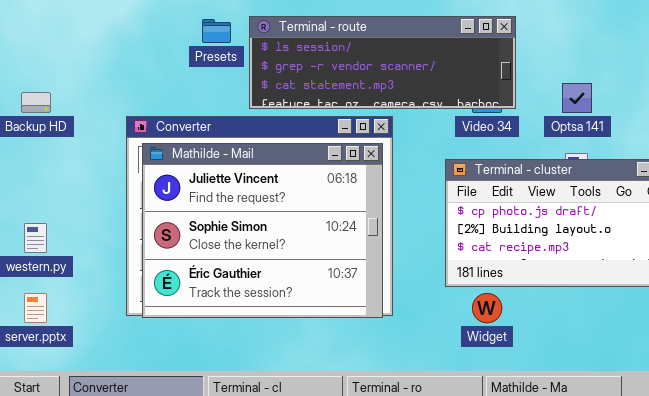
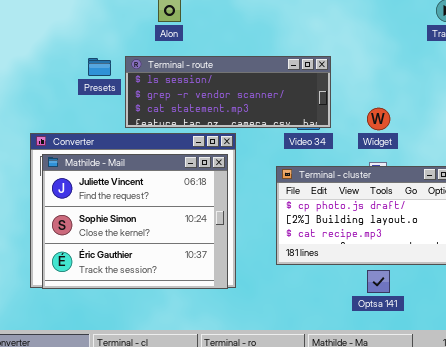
Optsa 141: [562,83,592,113] -> [367,270,390,293], moved
Widget: [472,293,502,323] -> [367,108,390,130], moved

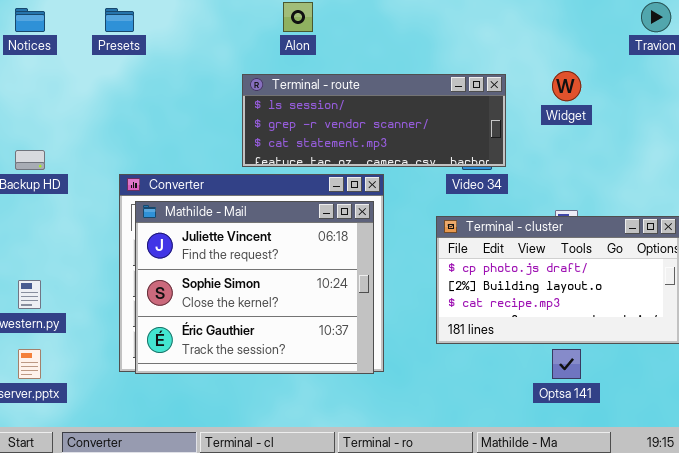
Presets: [88,58,111,76] -> [105,8,134,32], moved
Widget: [367,108,390,130] -> [552,71,581,101], moved

